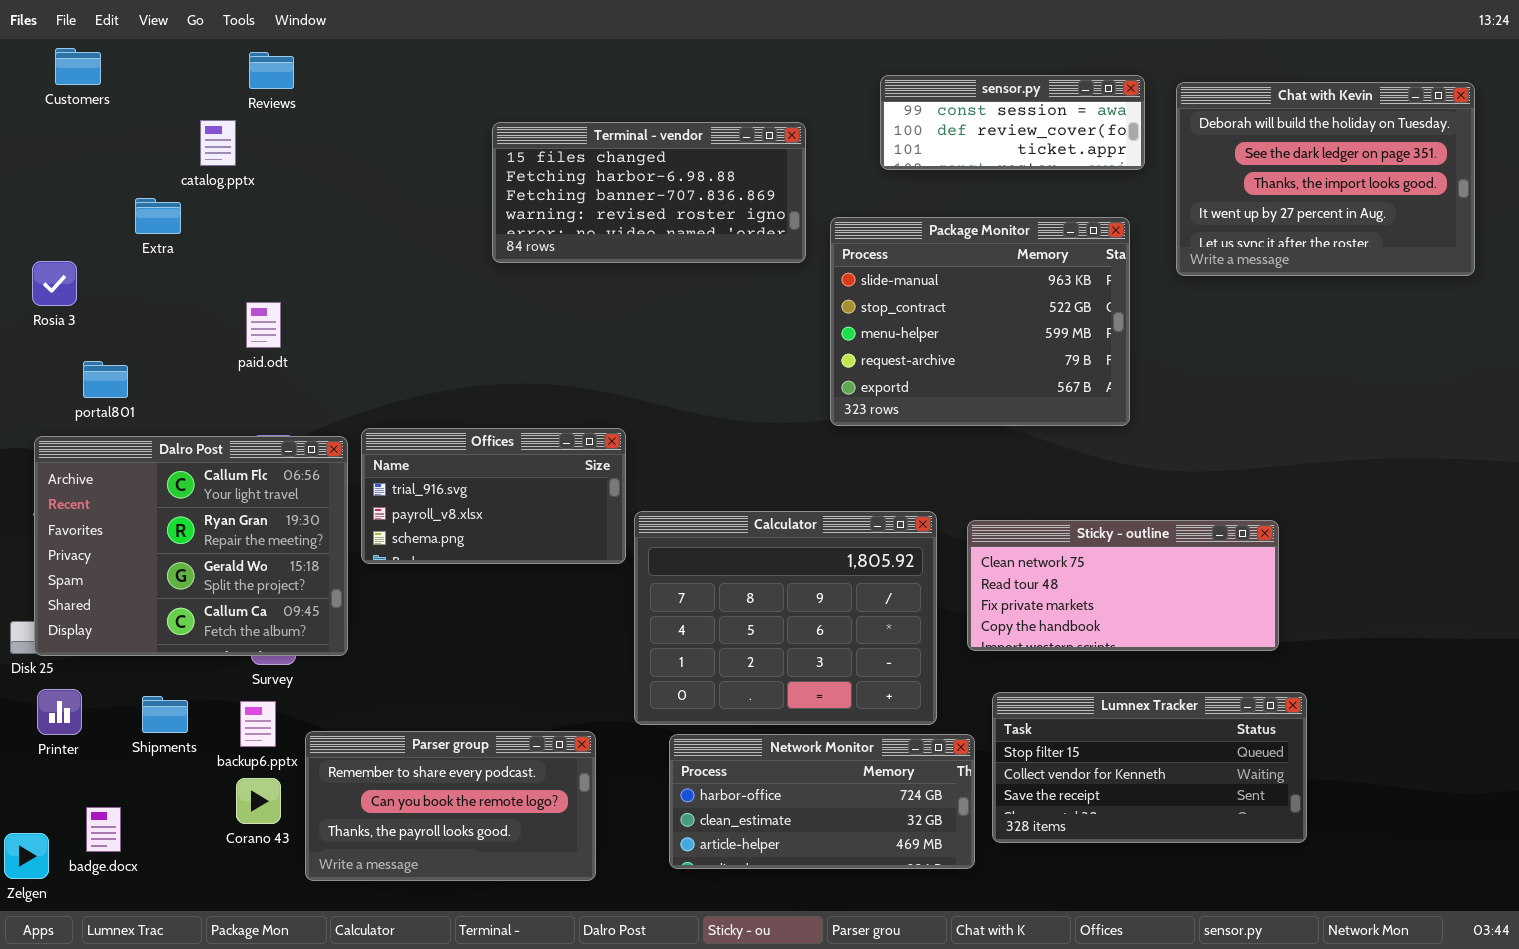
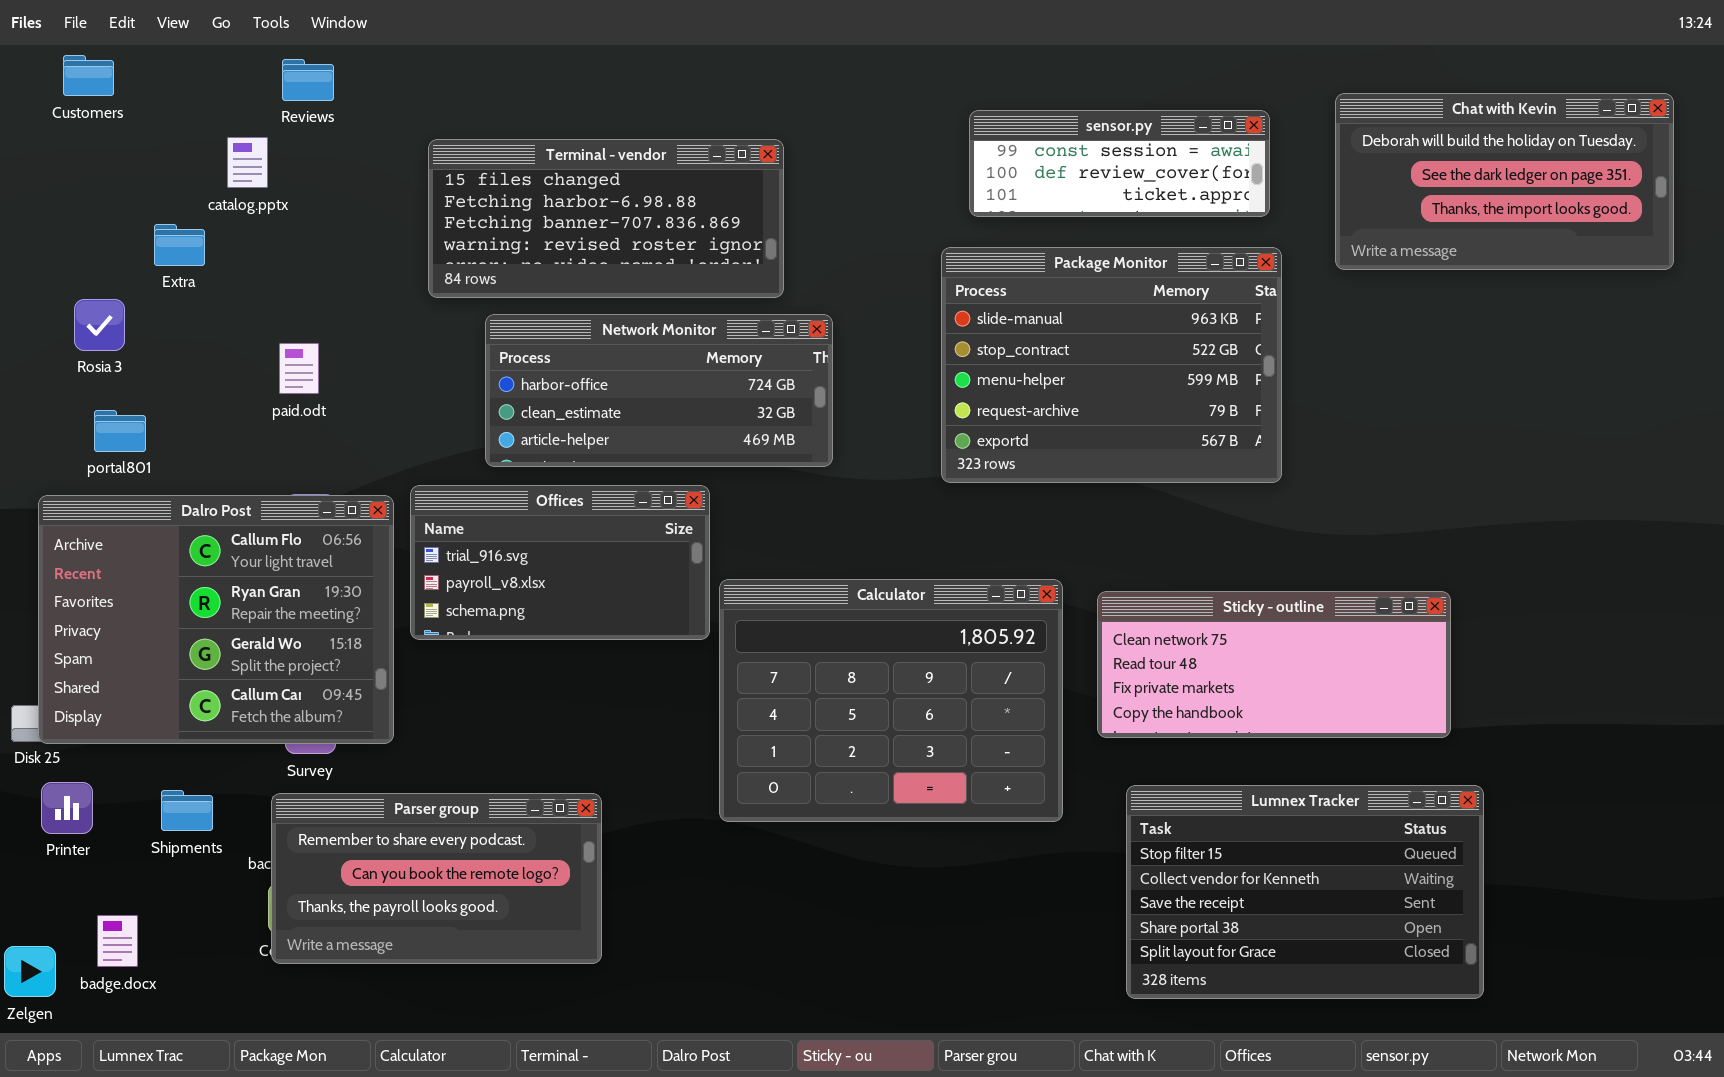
sensor.py: [880,75,1145,170] -> [969,110,1270,217], moved
Chat with Kevin: [1176,82,1475,276] -> [1335,93,1674,270], resized
Terminal - vendor: [492,122,806,263] -> [428,139,784,298], moved
Rosia 3: [32,261,77,306] -> [74,299,125,351], moved
Lumnex Tracker: [992,692,1307,843] -> [1126,785,1484,999], resized
Parser group: [305,731,596,881] -> [271,793,602,964], moved
Network Monitor: [669,734,975,869] -> [485,314,833,467], moved

